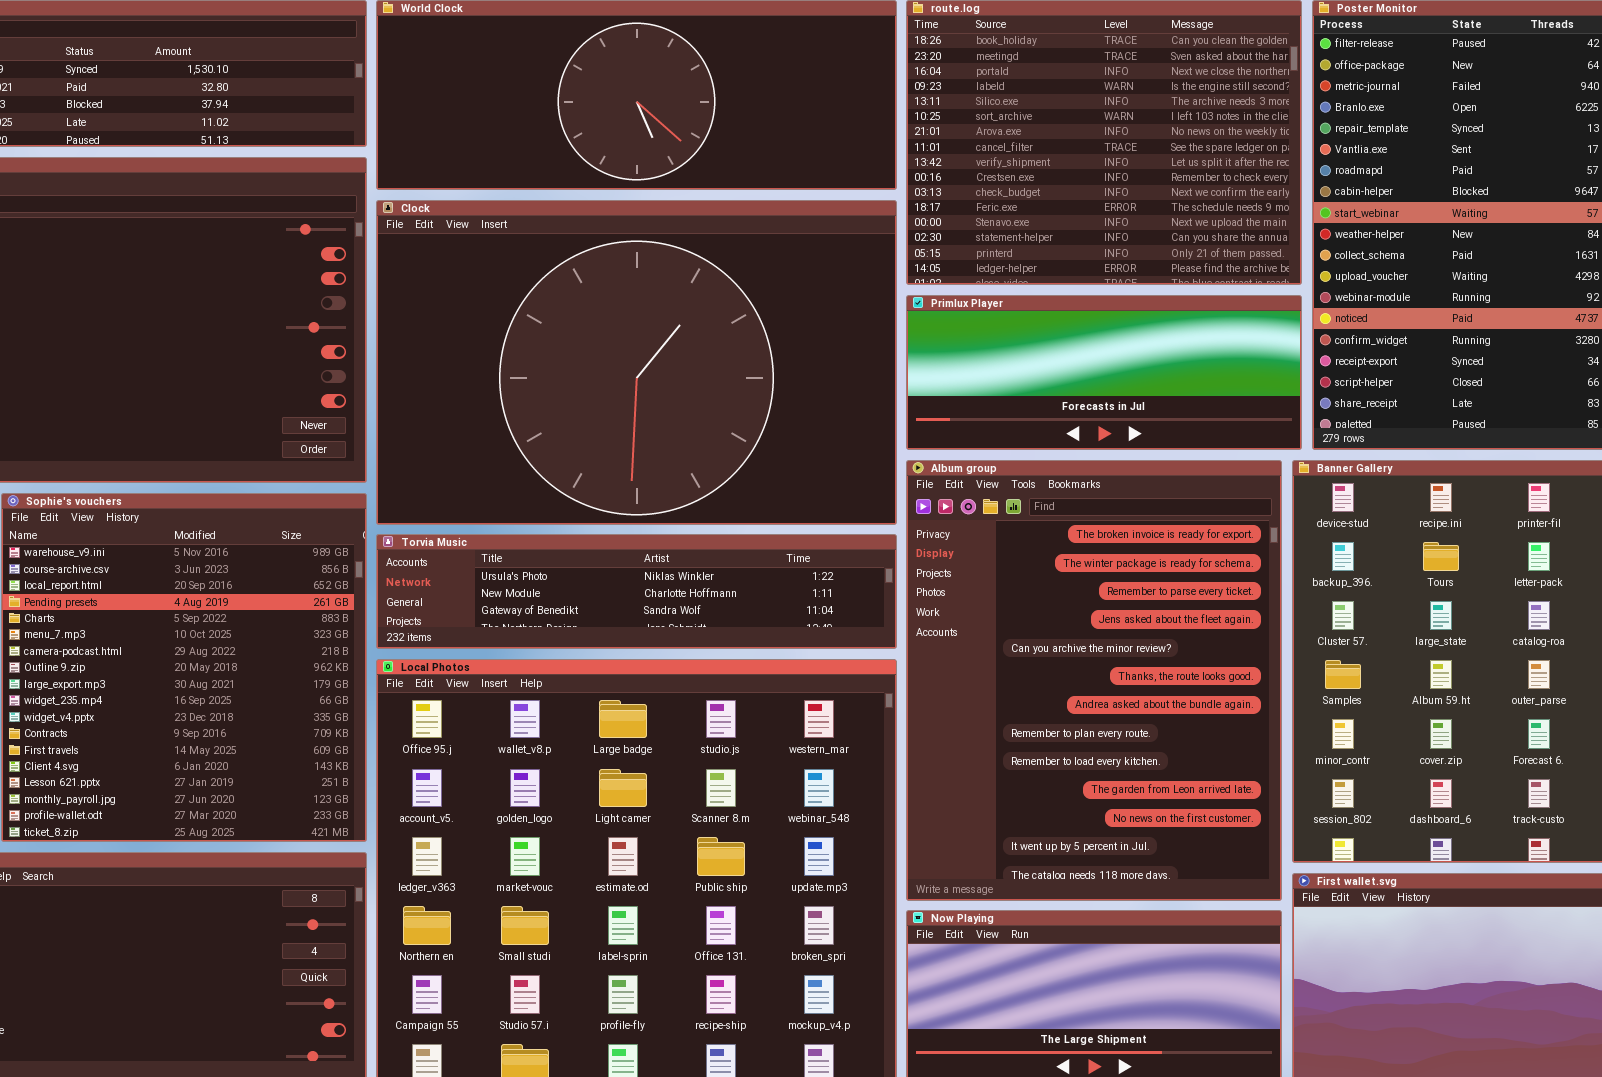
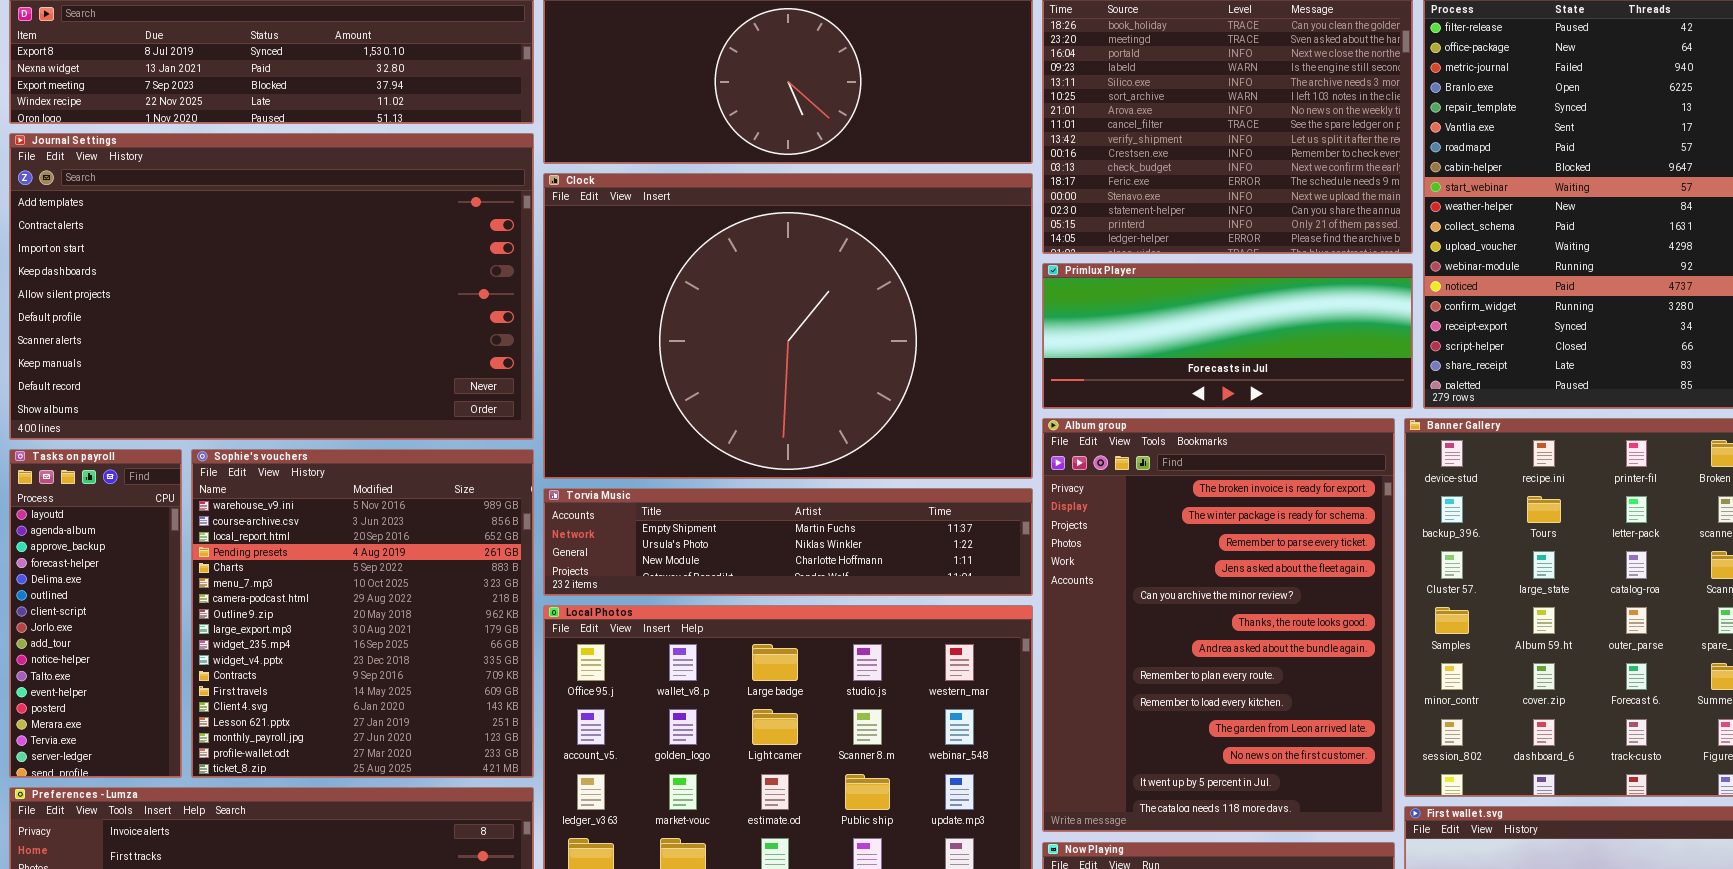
Torvia Music: [376,534,897,649] -> [543,488,1033,596], scrolled up 1 row

